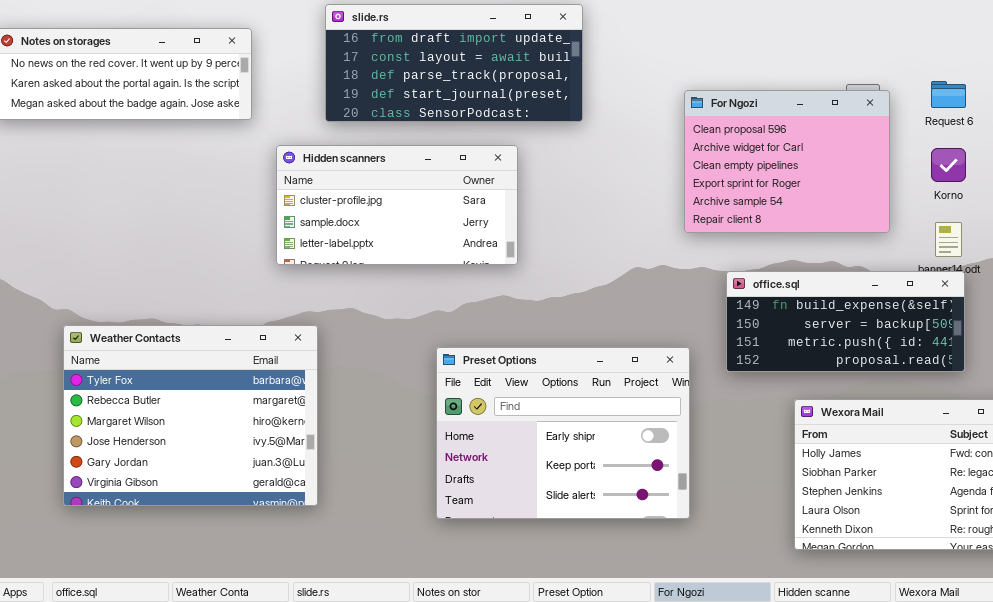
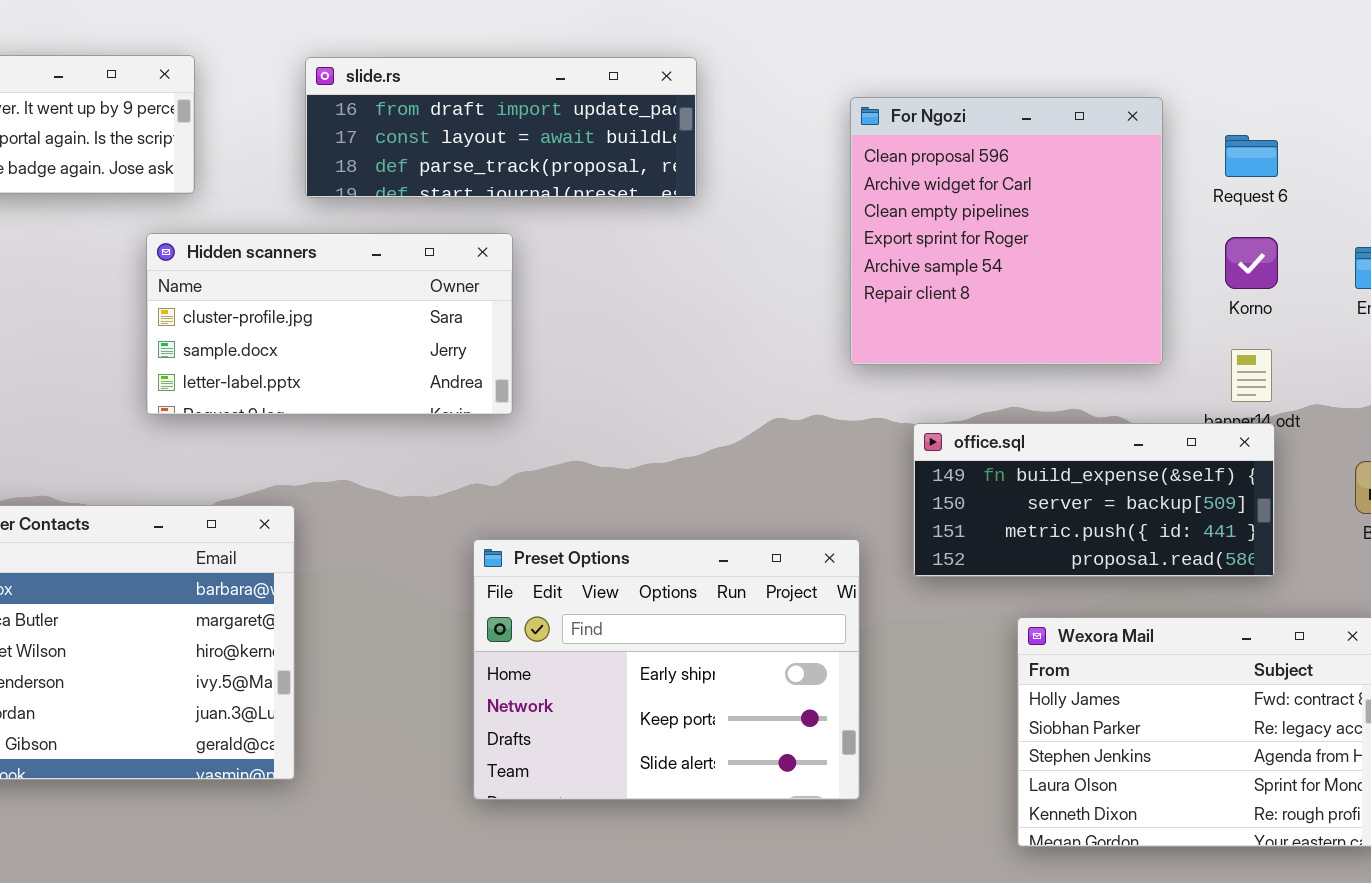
slide.rs: [325,4,583,122] -> [305,57,697,198], resized
For Ngozi: [684,90,890,233] -> [850,97,1163,365], resized
Hidden scanners: [276,145,518,265] -> [146,233,513,415], moved

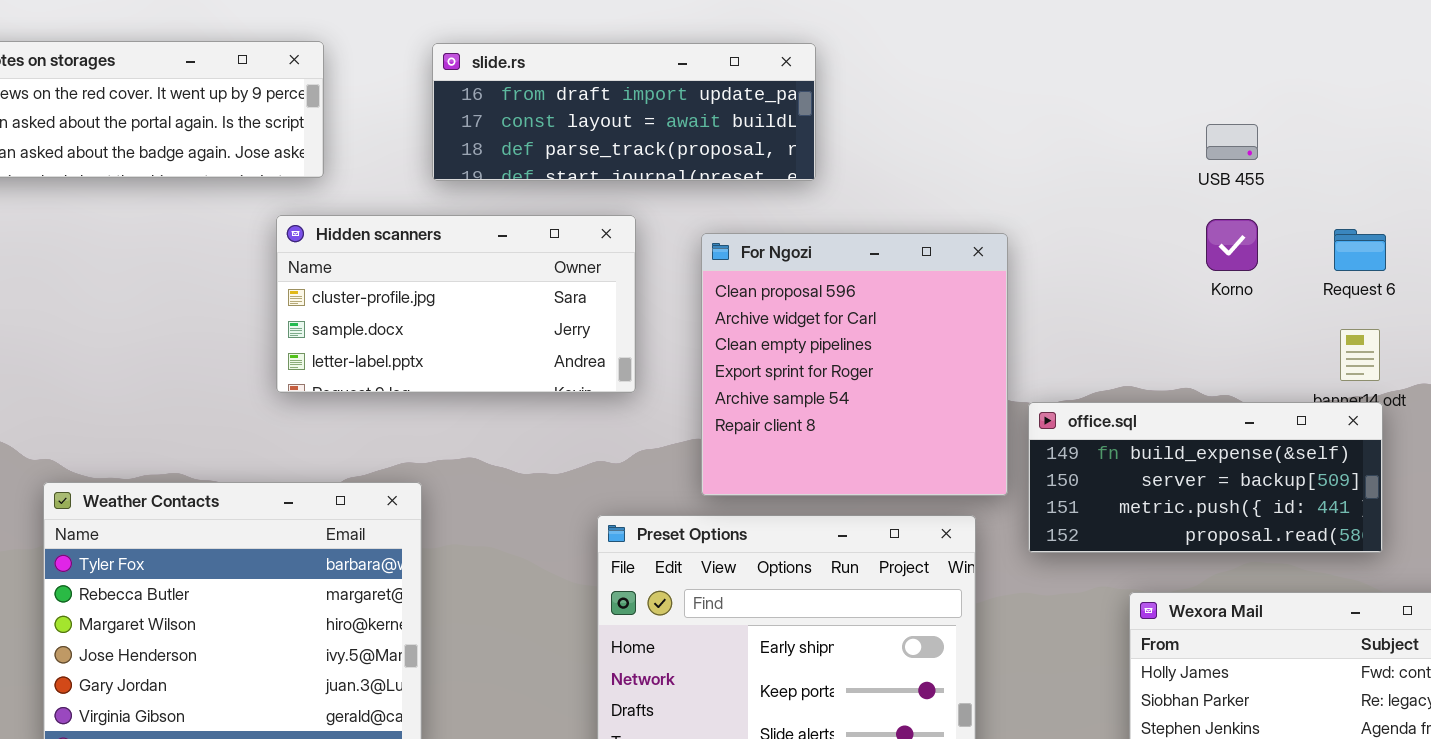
For Ngozi: [850,97,1163,365] -> [701,233,1008,496], moved
Request 6: [1225,135,1278,177] -> [1334,229,1386,271], moved
Korno: [1225,237,1278,289] -> [1206,219,1258,271], moved

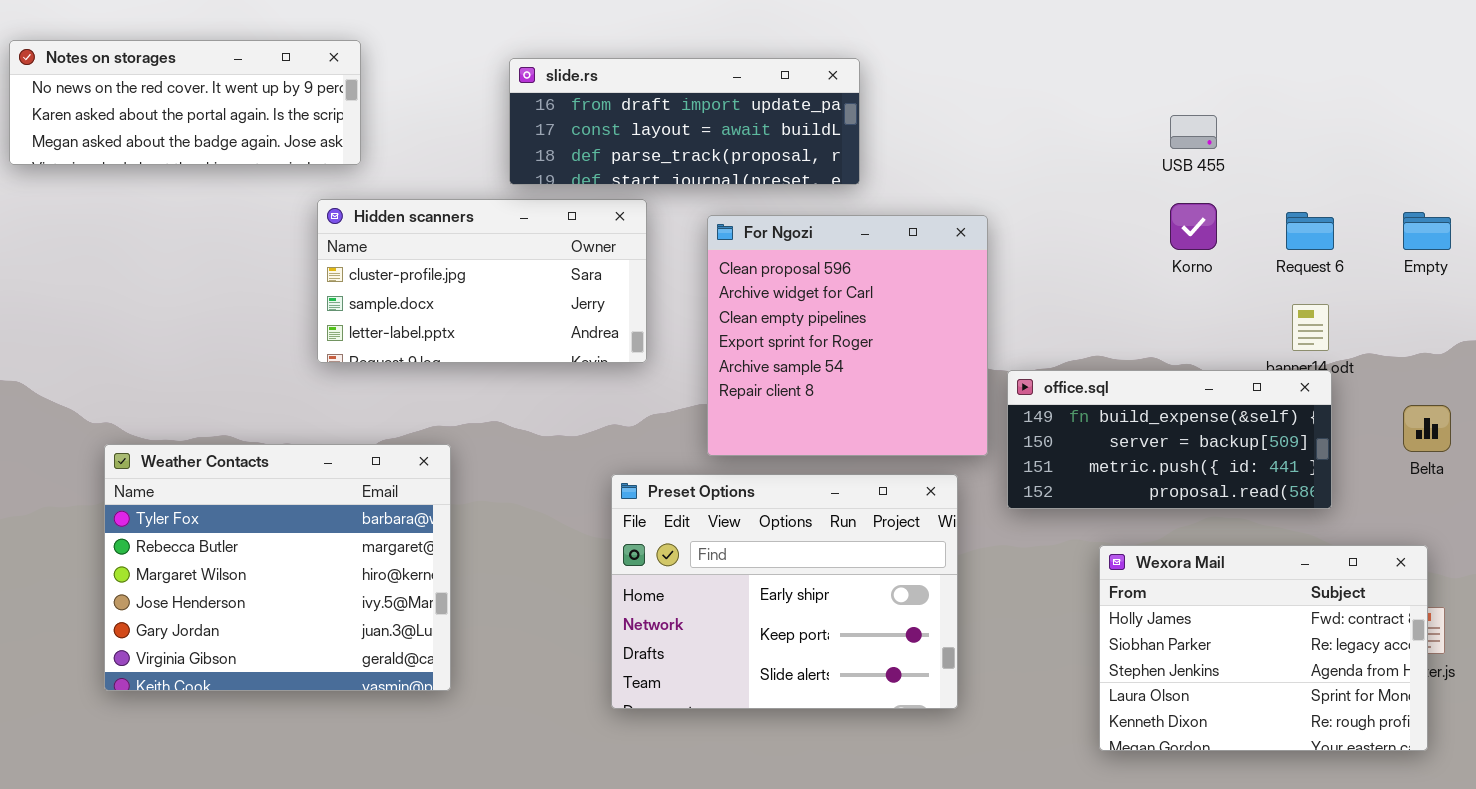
slide.rs: [432,43,816,181] -> [509,58,860,185], moved

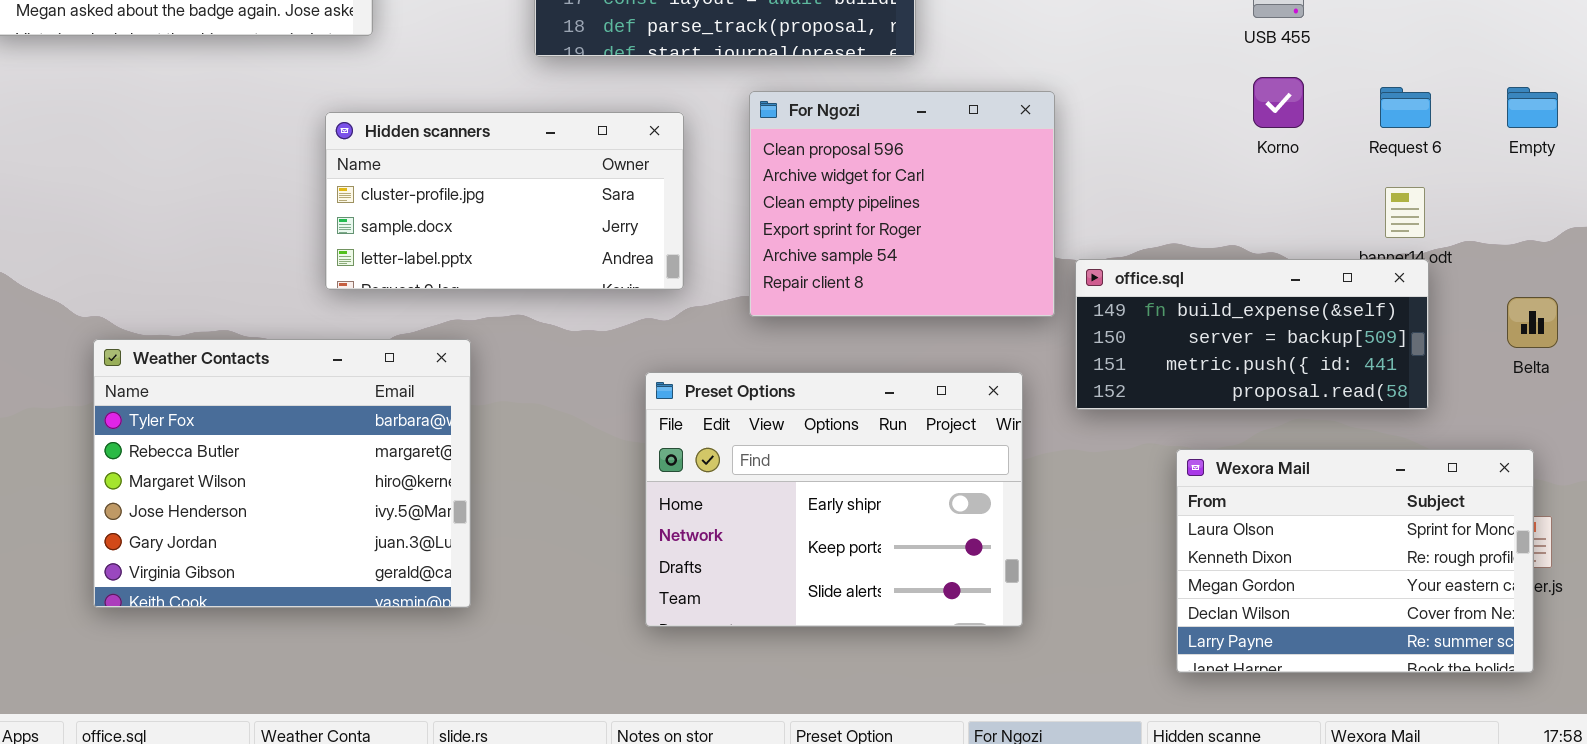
Hidden scanners: [317,199,647,363] -> [325,112,684,290], moved
For Ngozi: [707,215,988,456] -> [749,91,1055,317], resized
Wexora Mail: [1099,545,1428,751] -> [1176,449,1534,673], scrolled down 3 rows

